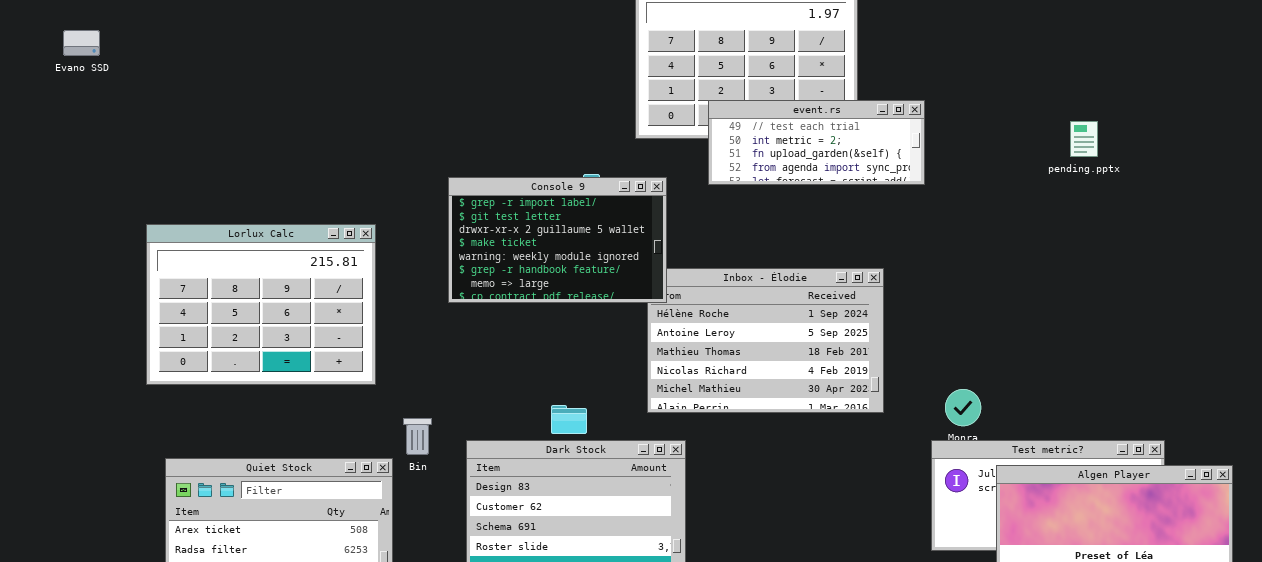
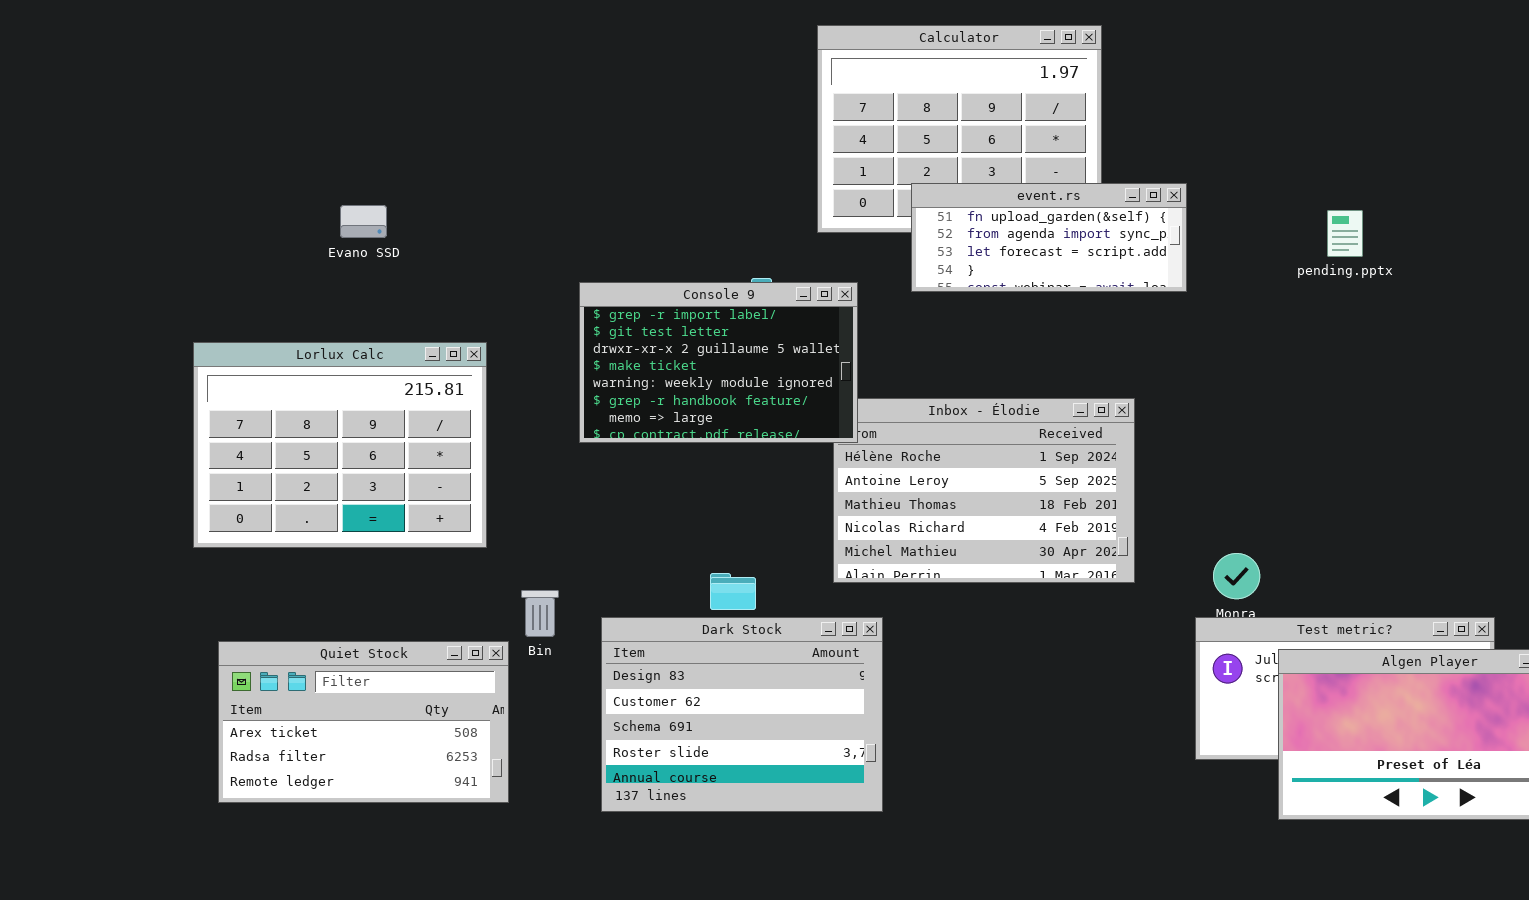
Evano SSD: [63,30,100,56] -> [340,205,387,238], moved
event.rs: [708,100,925,185] -> [911,183,1187,292], scrolled down 2 rows
pending.pptx: [1070,121,1098,157] -> [1327,210,1363,257], moved

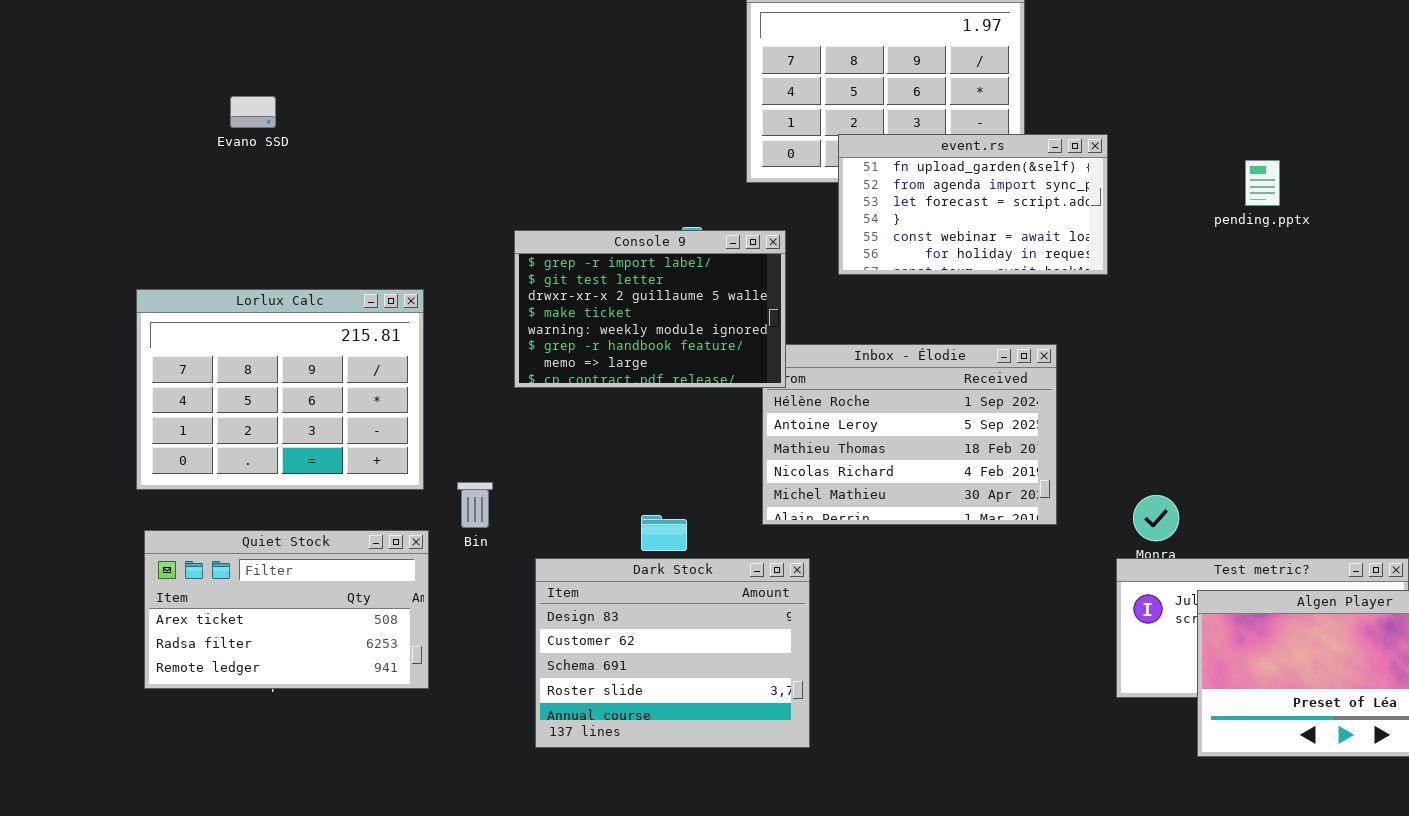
event.rs: [911,183,1187,292] -> [838,134,1108,275], resized
Evano SSD: [340,205,387,238] -> [230,96,276,128], moved
Bin: [521,590,559,637] -> [457,482,493,528], moved
Quiet Stock: [218,641,509,803] -> [144,530,429,689], moved

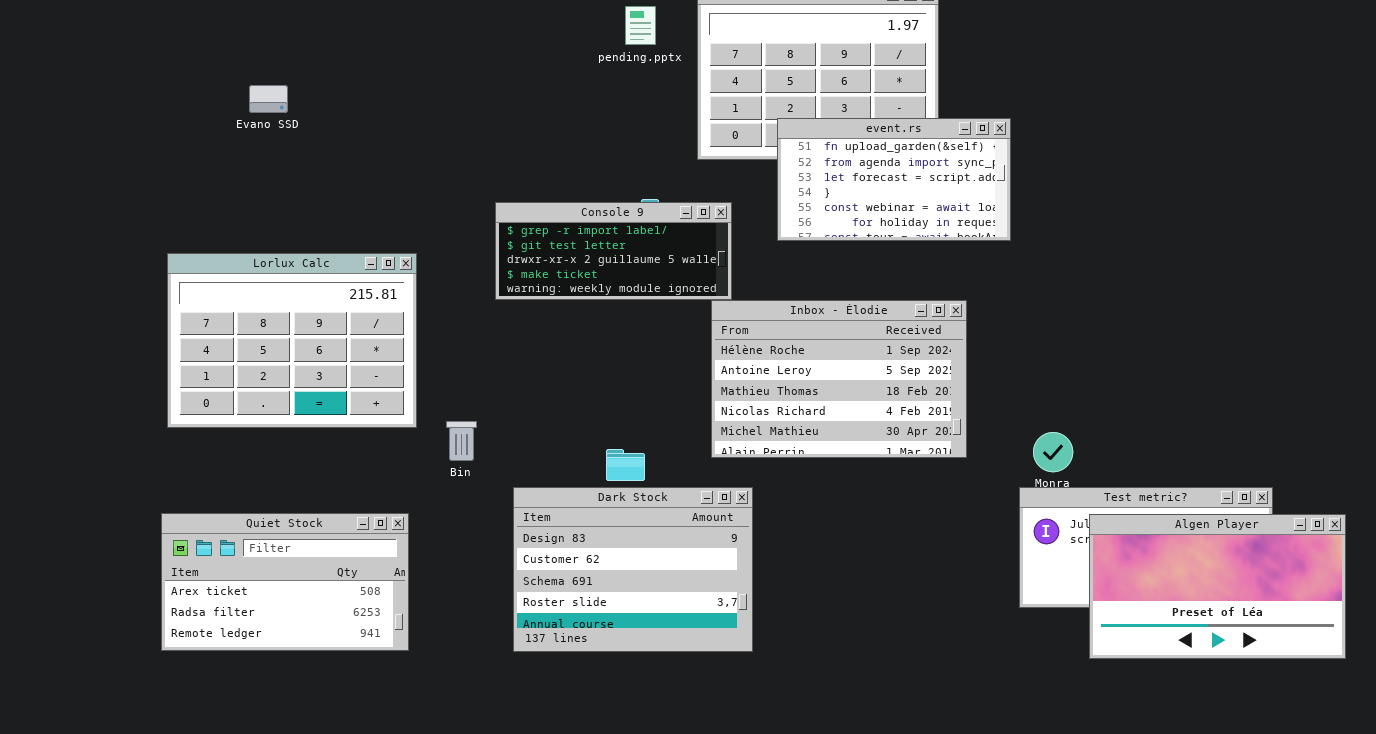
pending.pptx: [1245,160,1280,206] -> [625,6,656,45], moved
Console 9: [514,230,786,388] -> [495,202,732,300], resized
Quiet Stock: [144,530,429,689] -> [161,513,409,651], moved

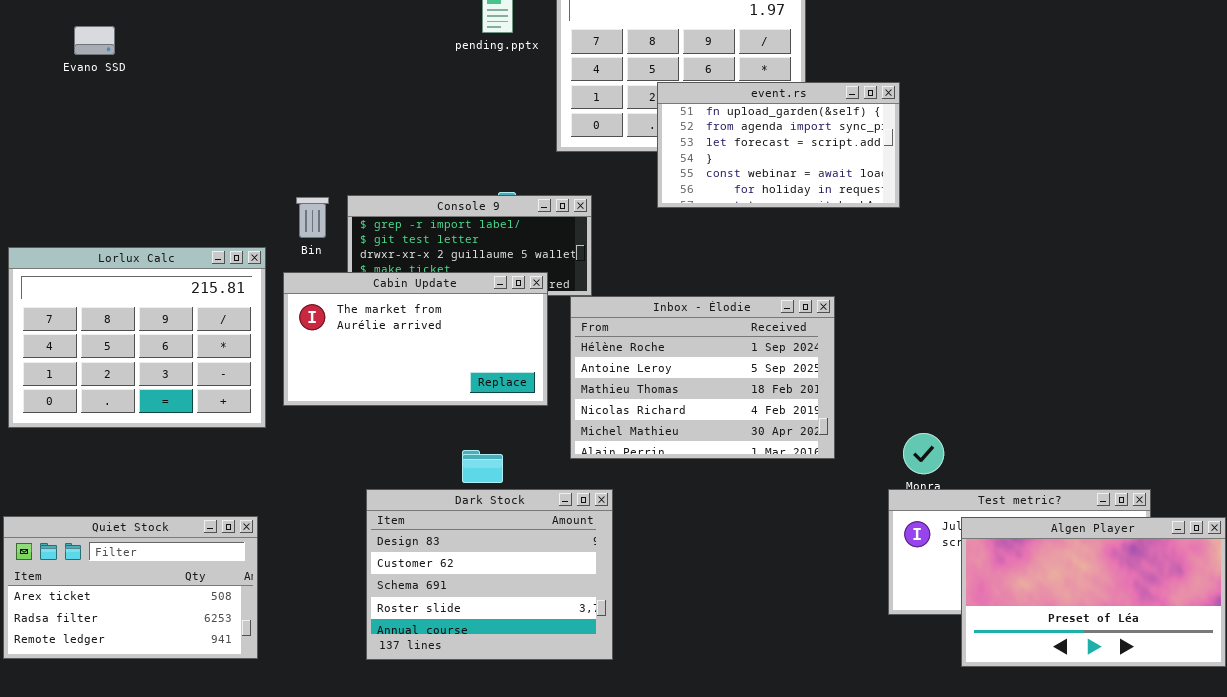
Evano SSD: [249,85,288,113] -> [74,26,115,55], moved
event.rs: [777,118,1011,241] -> [657,82,900,208], moved
Cabin Update: none -> [283,272,548,406], opened
Bin: [446,421,477,461] -> [296,197,329,238], moved

